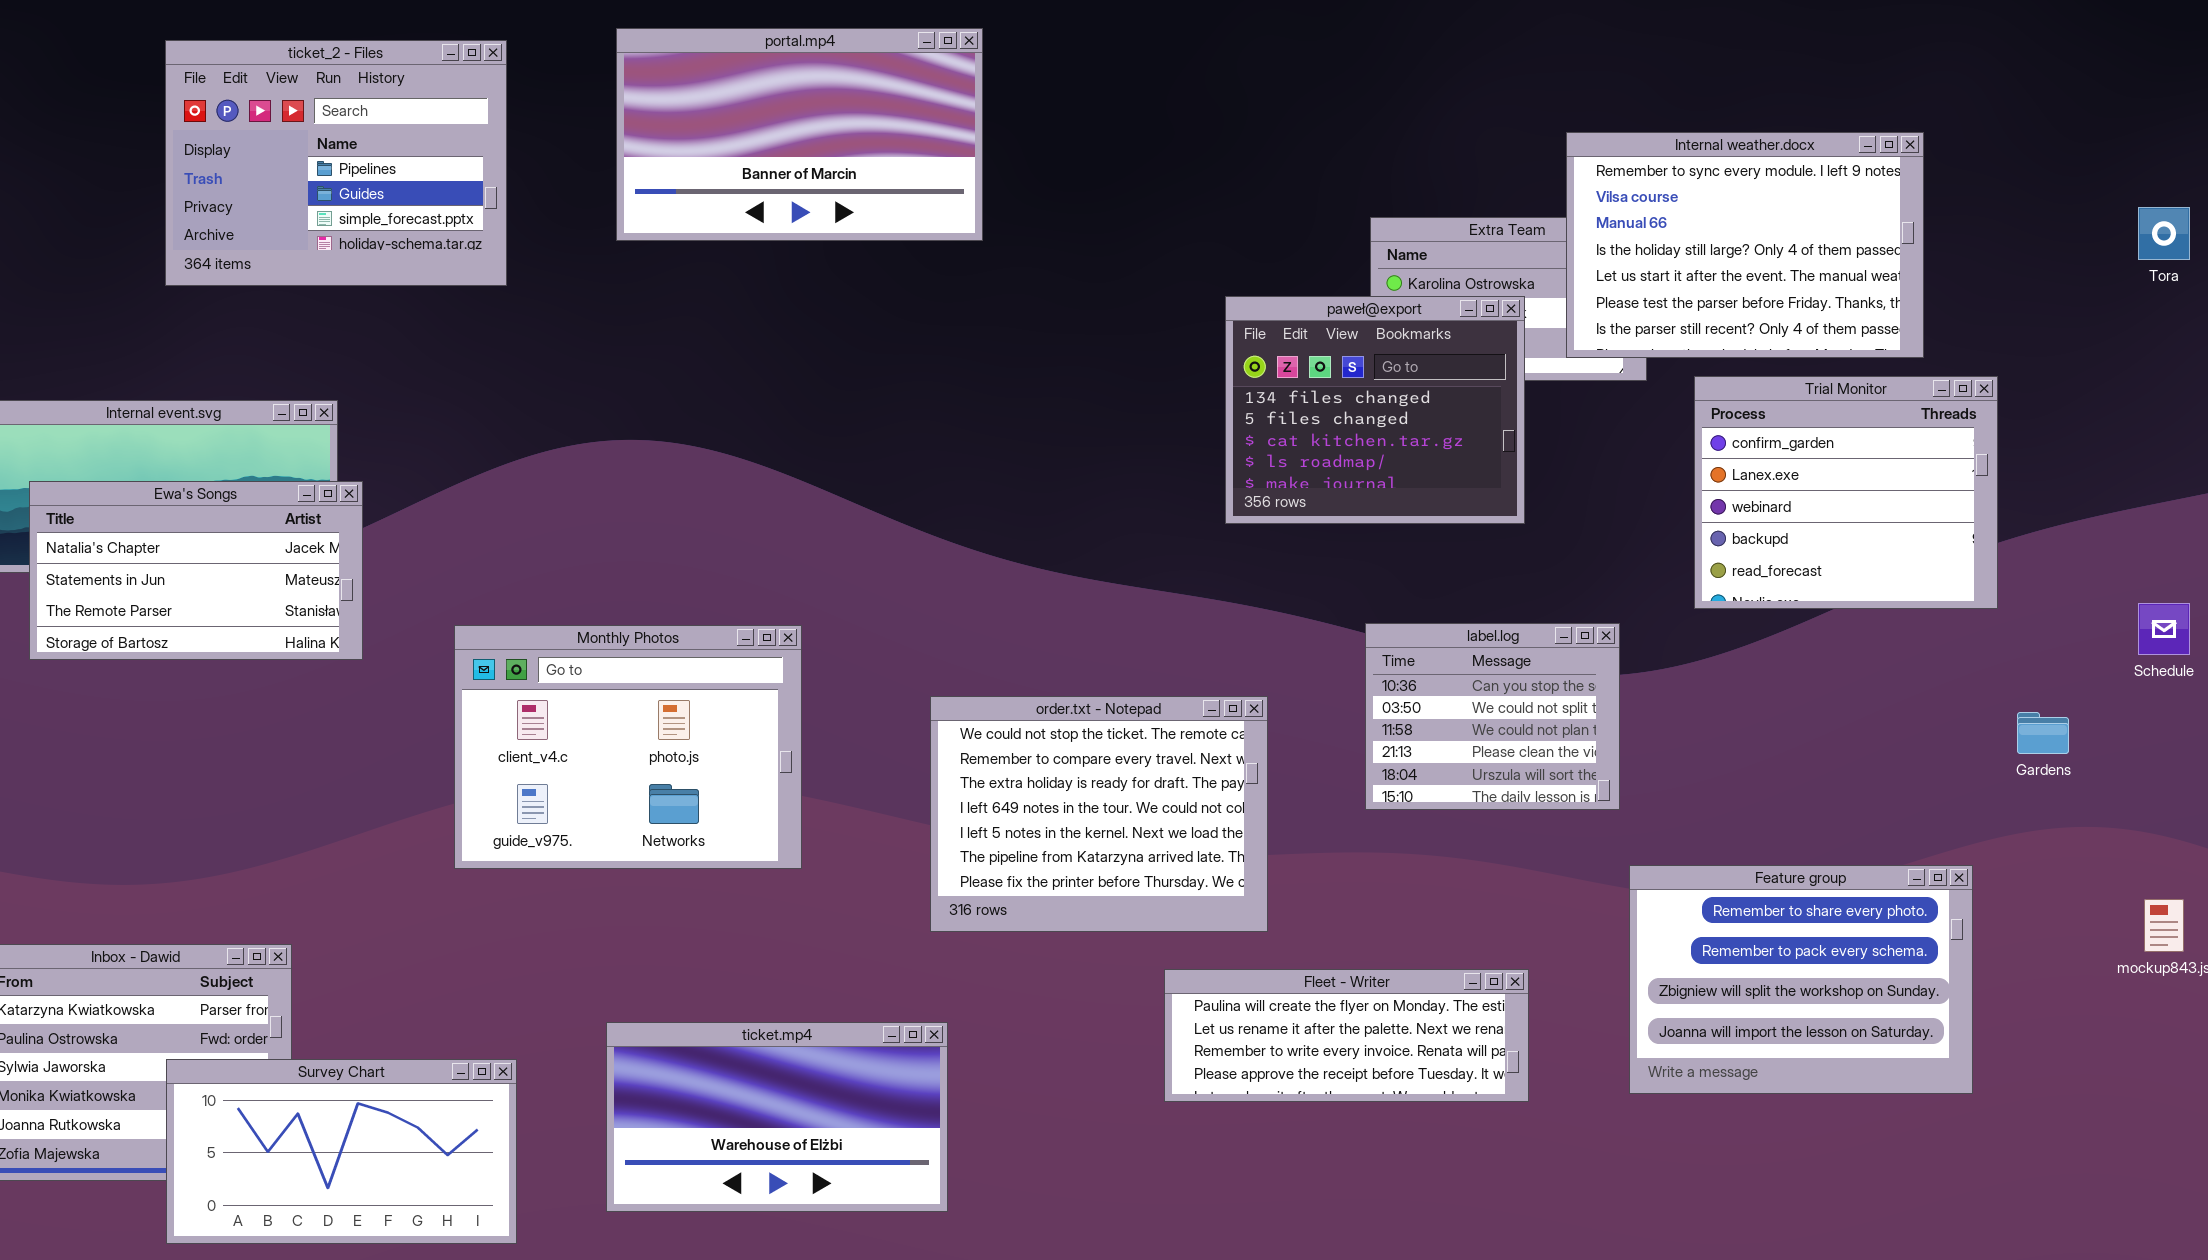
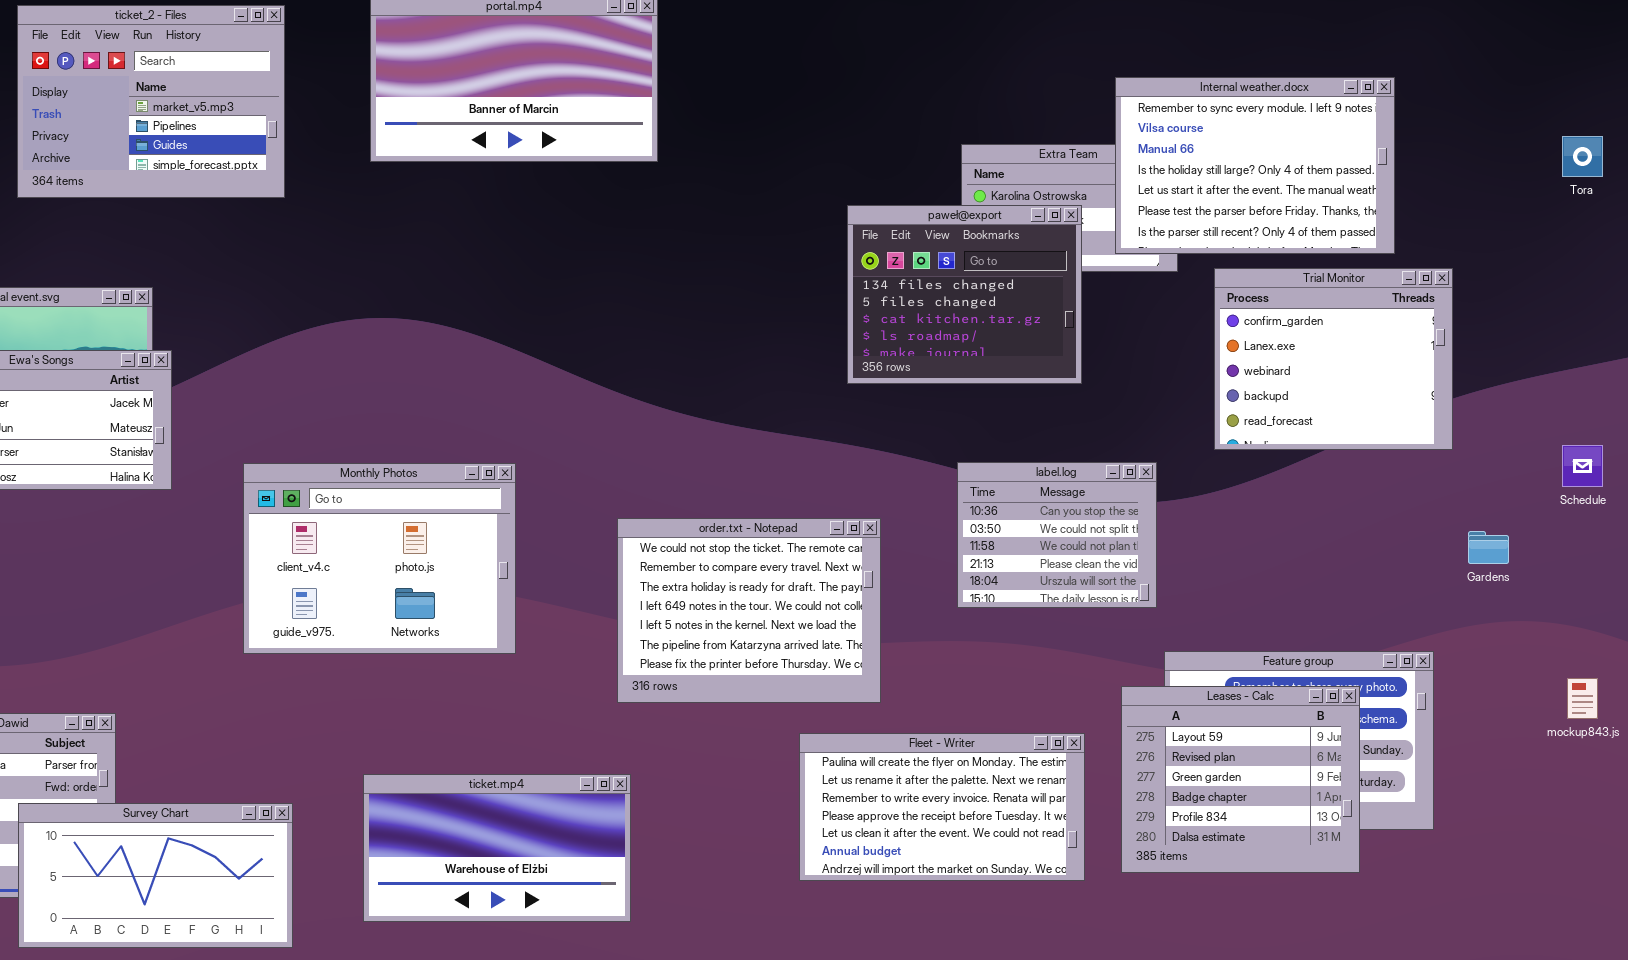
ticket_2 - Files: [165,40,507,286] -> [17,5,285,198], scrolled up 1 row
Leases - Calc: none -> [1121,686,1360,873], opened
Fleet - Writer: [1164,969,1529,1102] -> [799,733,1085,881], resized

